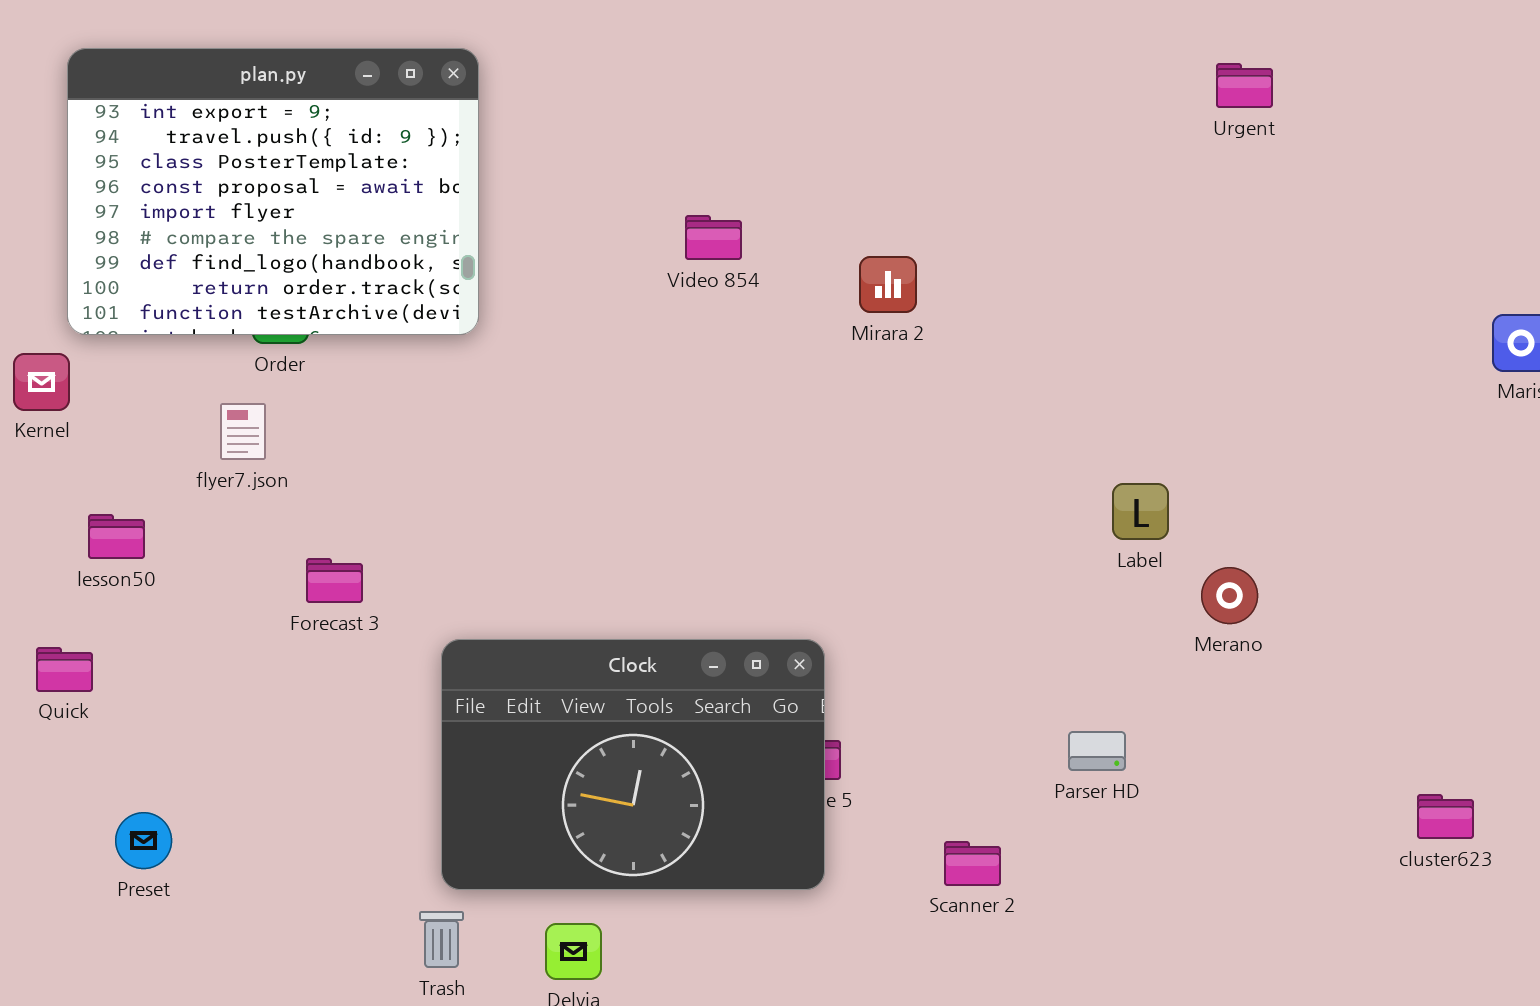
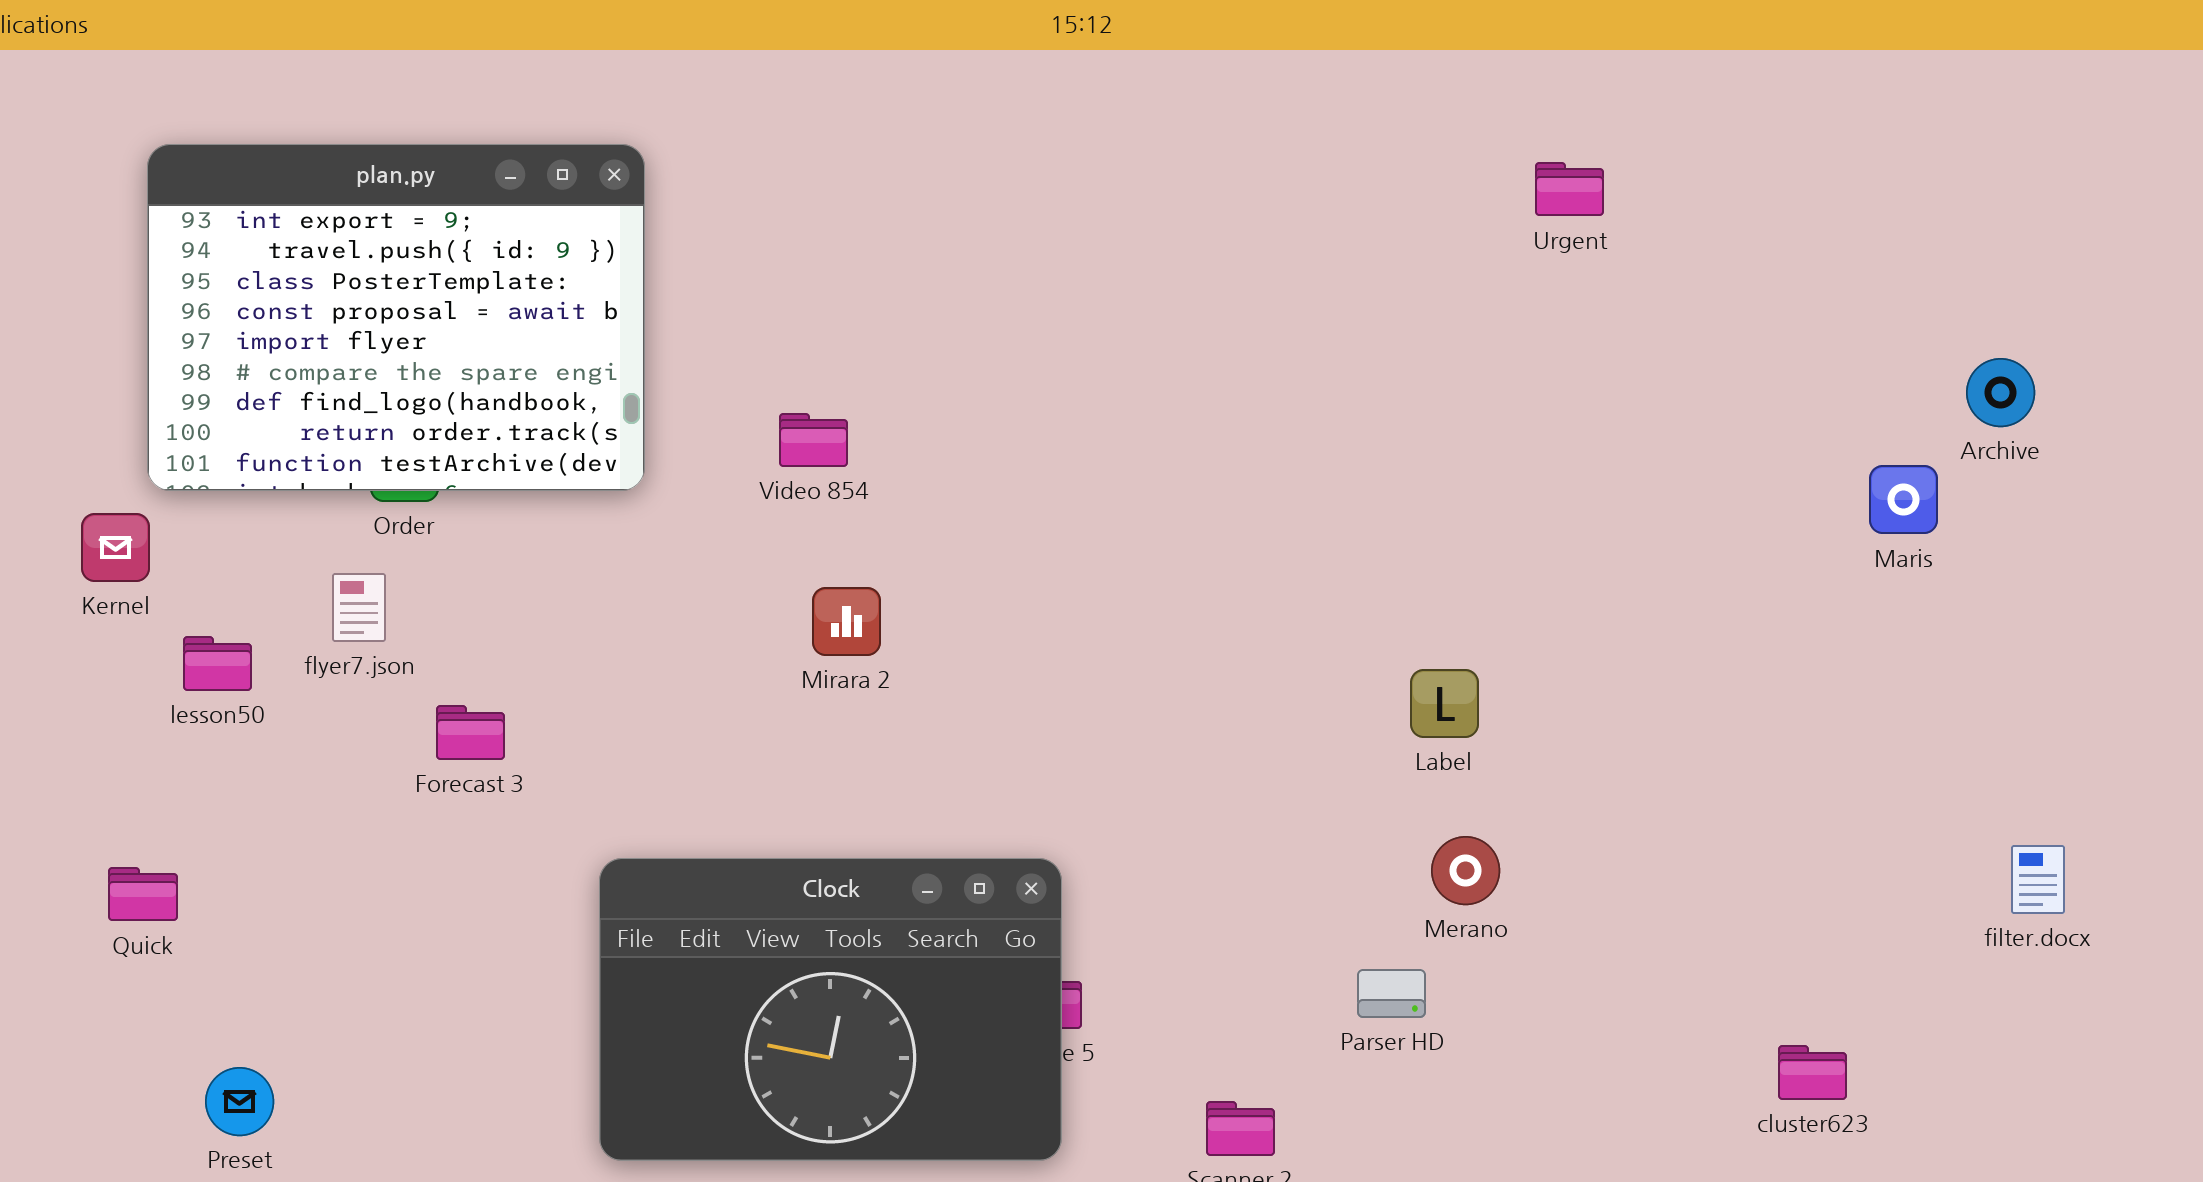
Video 854: [685,215,742,260] -> [779,413,848,467], moved
Mirara 2: [859,256,917,313] -> [812,587,881,656], moved
lesson50: [88,514,145,559] -> [183,636,252,691], moved
Forecast 3: [306,558,363,603] -> [436,705,505,760], moved
Merano: [1201,567,1258,624] -> [1431,836,1500,905], moved

